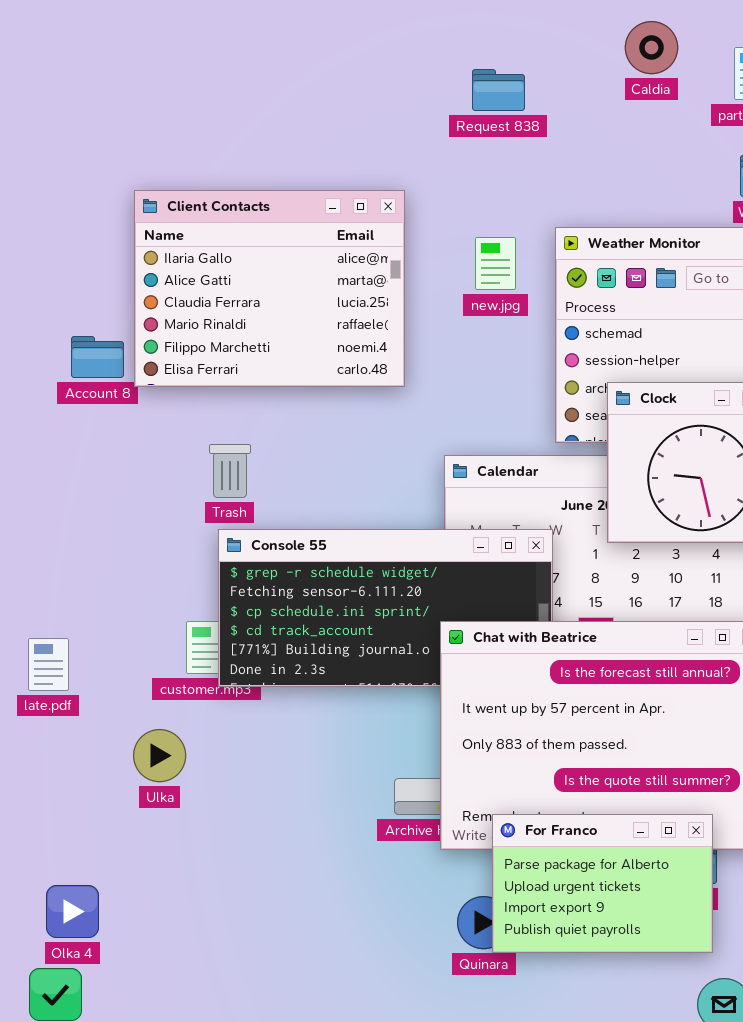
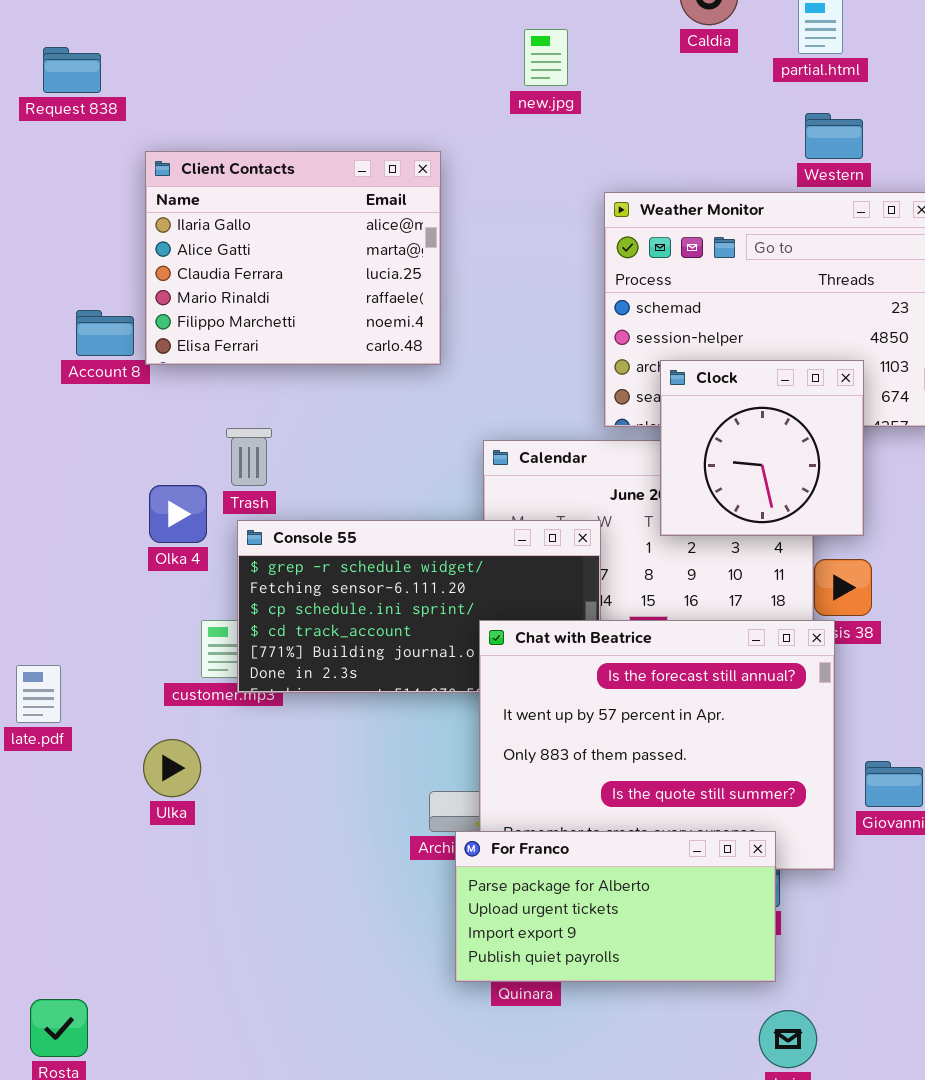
Request 838: [472,69,525,111] -> [43,47,101,93], moved
new.jpg: [475,237,516,290] -> [524,29,568,86], moved
late.pdf: [28,638,69,691] -> [16,665,61,723], moved
For Franco: [492,814,713,953] -> [455,831,776,982], resized
Olka 4: [46,885,99,938] -> [149,485,207,543], moved

